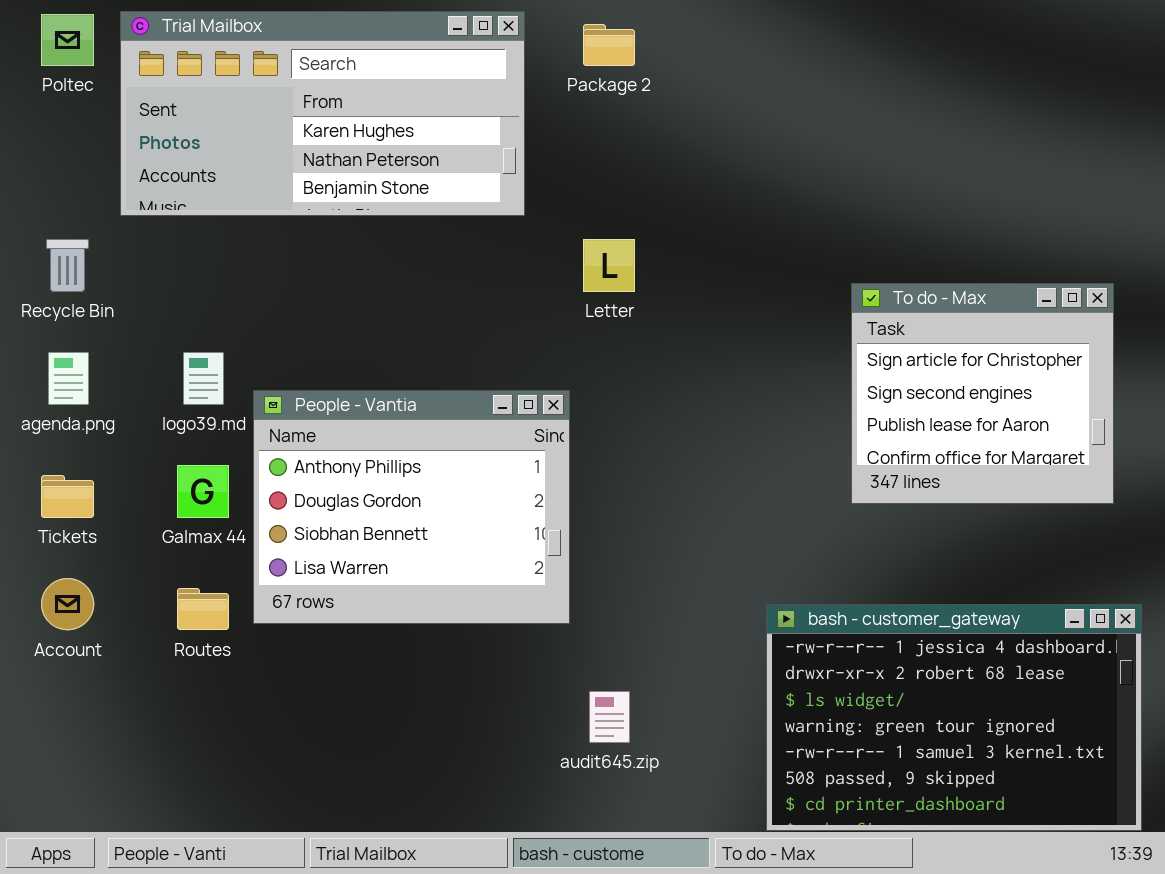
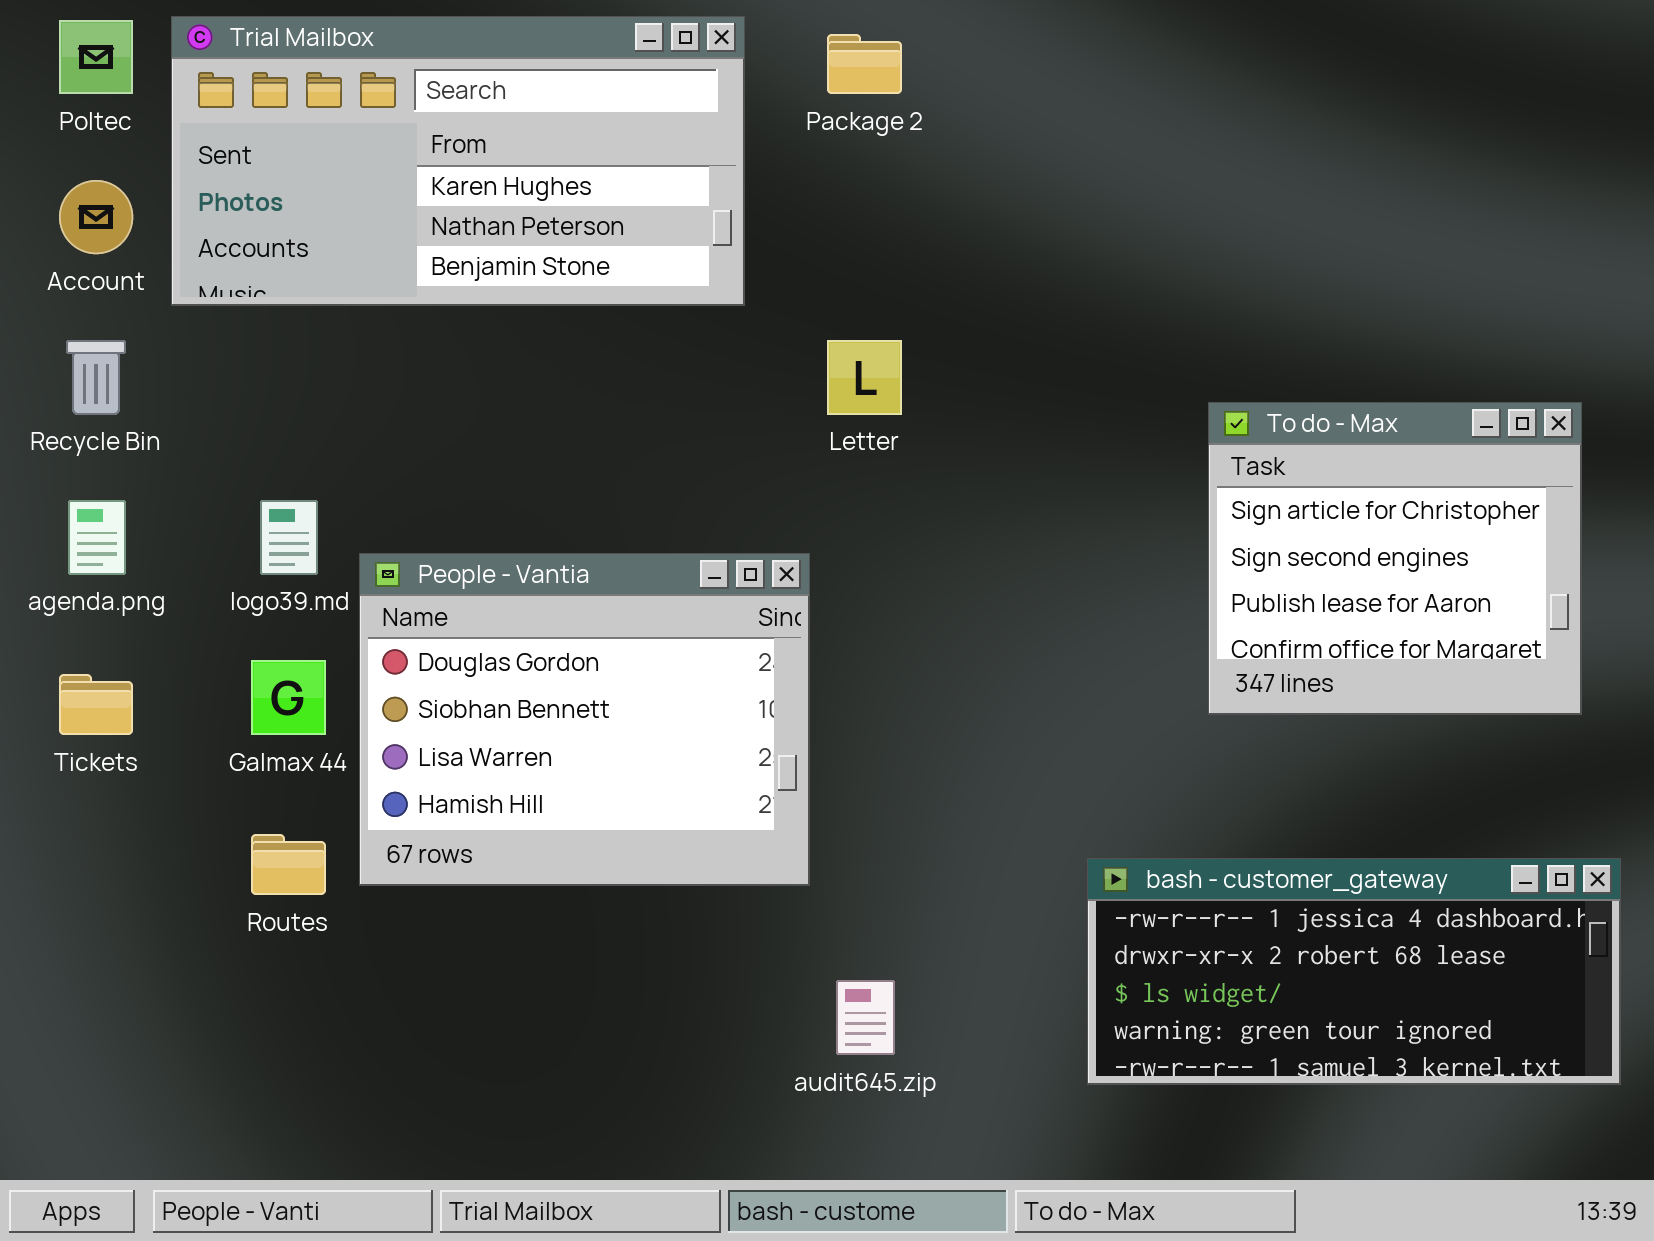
People - Vantia: [253,390,570,624] -> [359,553,810,886], scrolled down 1 row
Account: [41,578,94,630] -> [59,180,133,254], moved
bash - customer_gateway: [766,604,1142,831] -> [1087,858,1621,1085], resized

